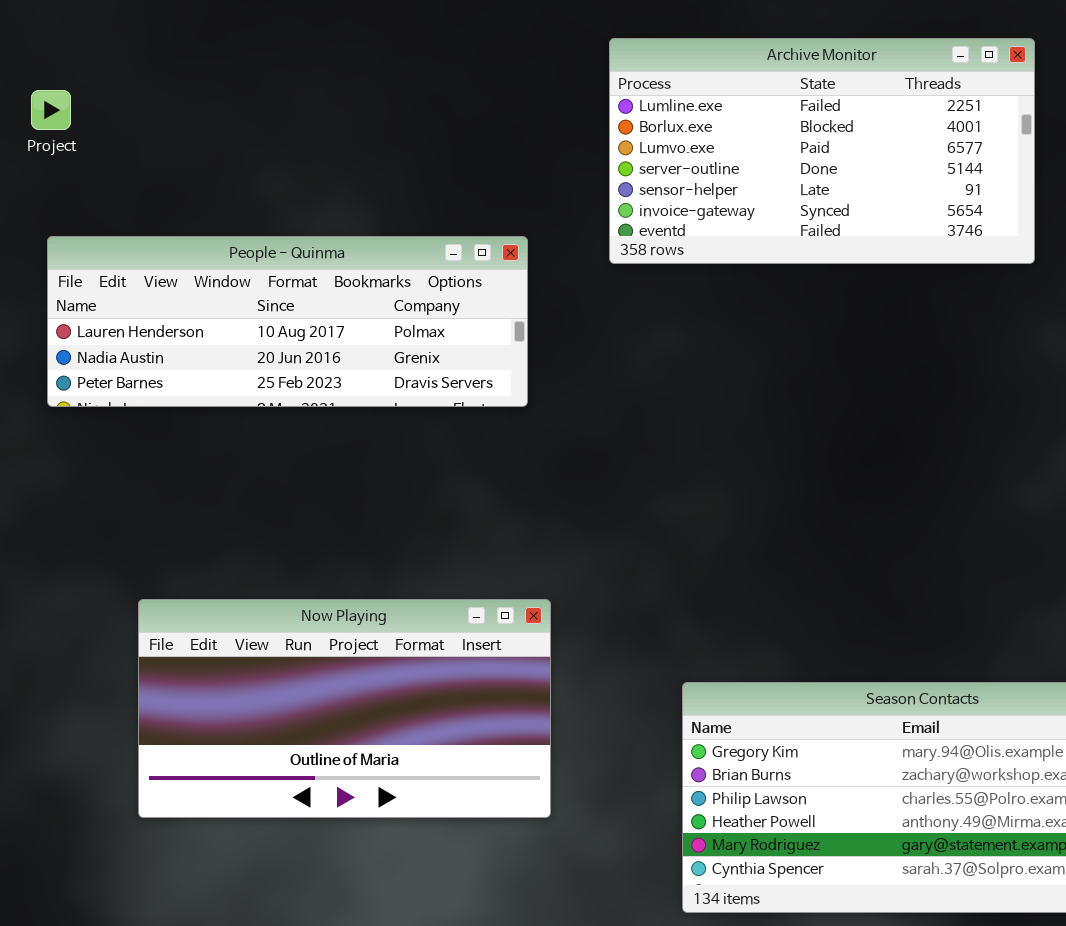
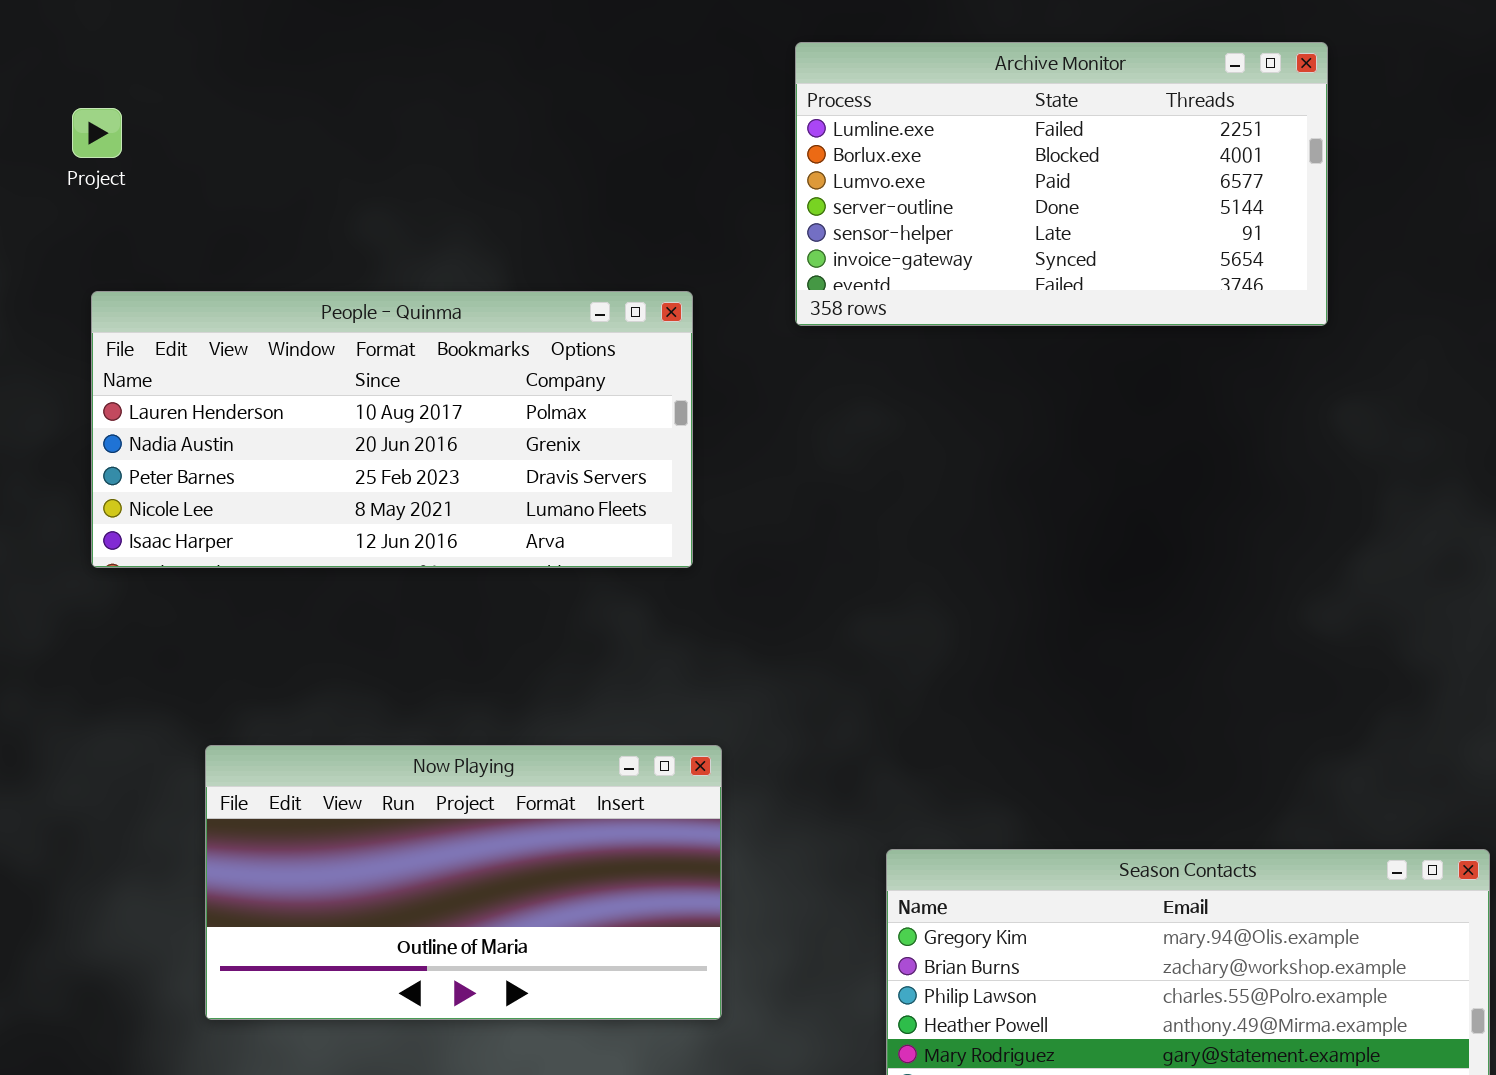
People - Quinma: [47,236,528,407] -> [91,291,693,568], resized

